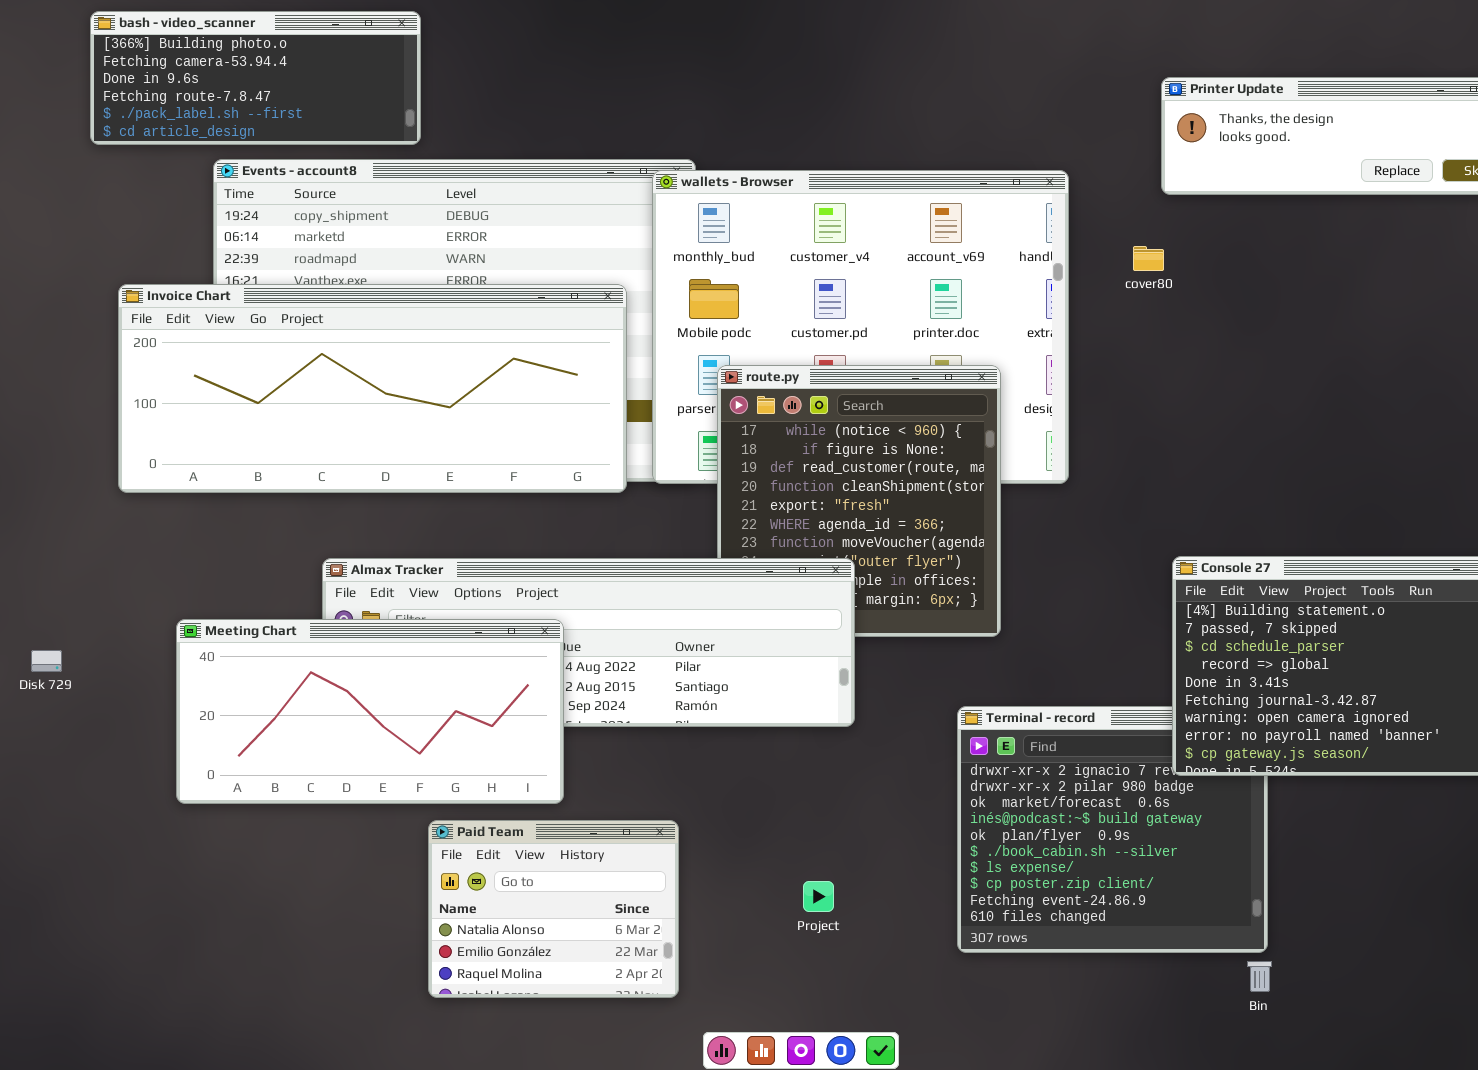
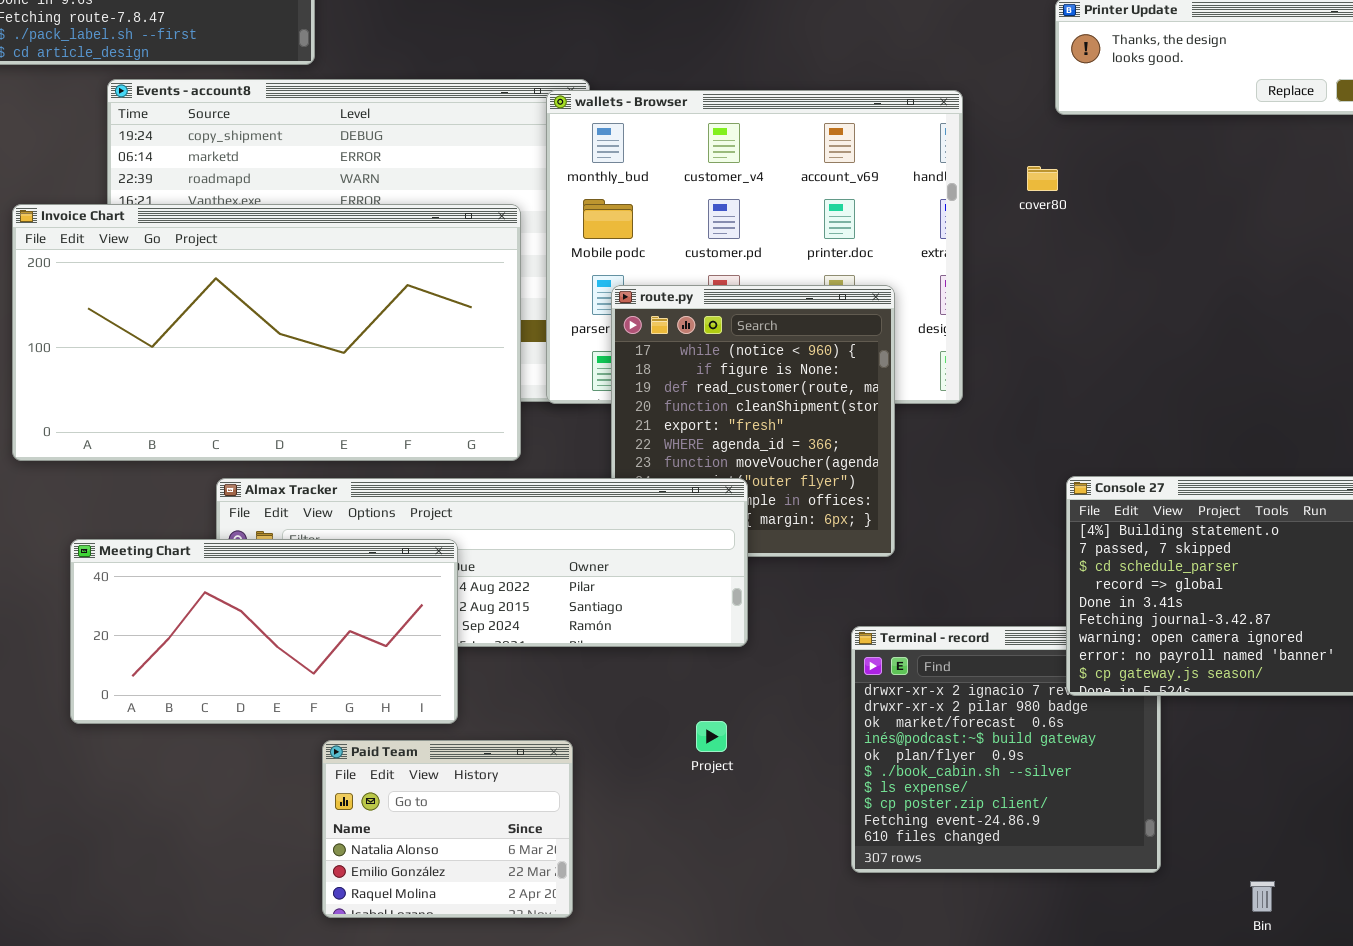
Invoice Chart: [118,284,627,493] -> [12,204,521,461], resized
Project: [803,881,834,912] -> [696,721,727,752], moved
Bin: [1247,961,1272,992] -> [1250,881,1275,912], moved

